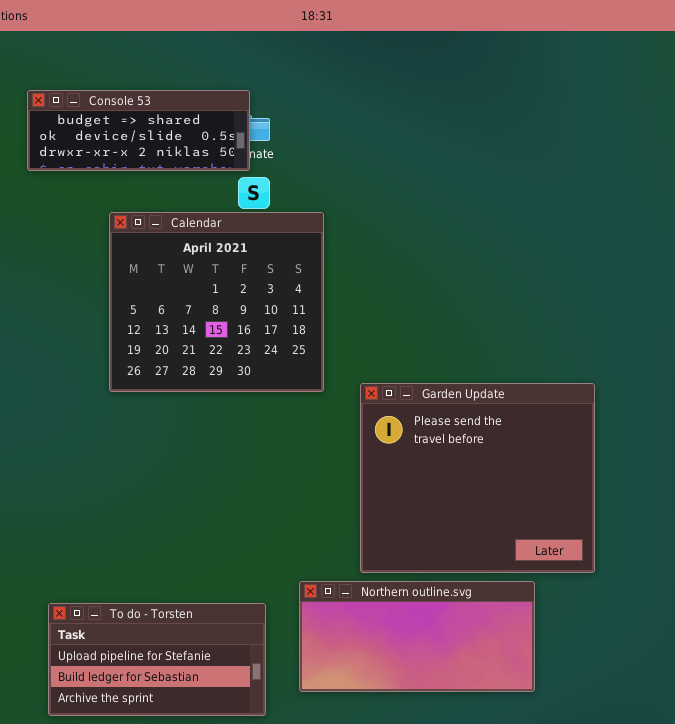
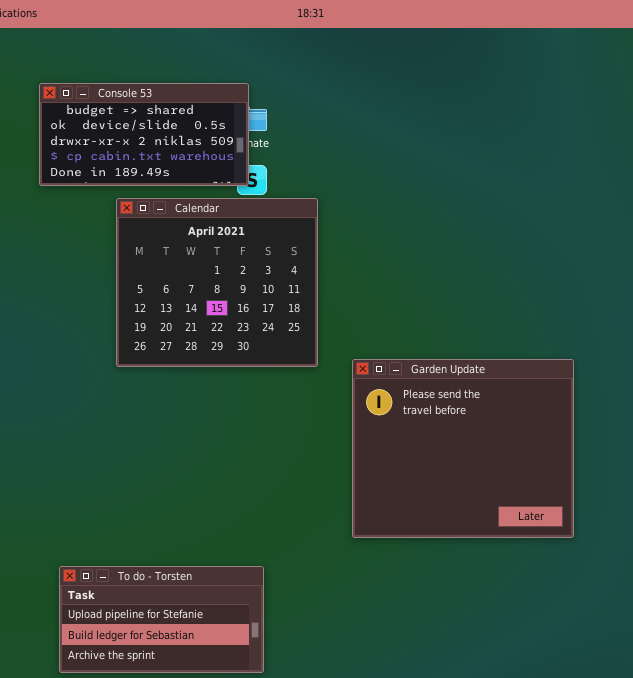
Console 53: [27,90,250,171] -> [39,83,249,186], resized
Northern outline.svg: [299,581,535,692] -> none, closed

